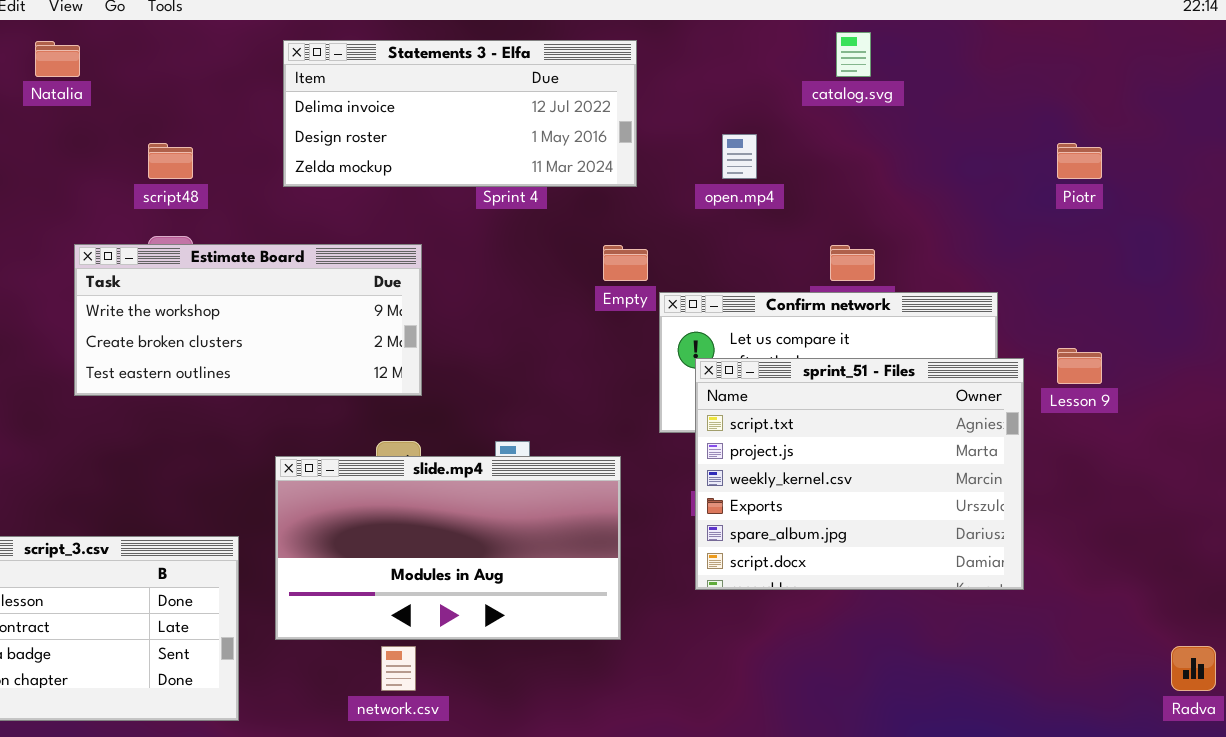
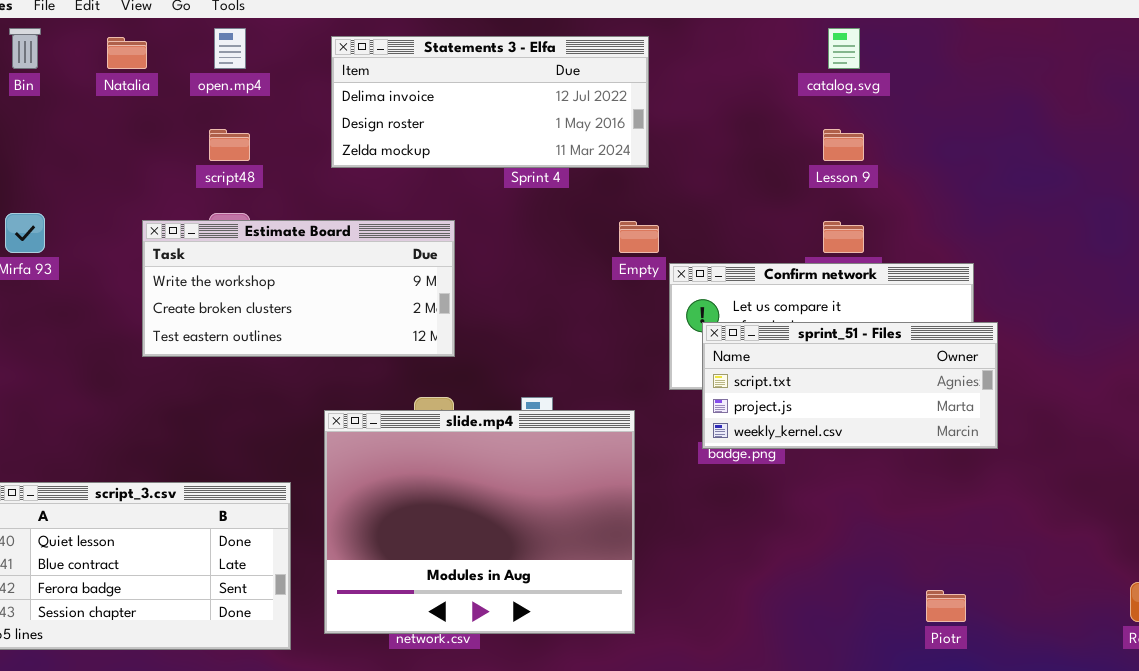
open.mp4: [722,134,757,179] -> [214,28,246,69], moved
Piotr: [1057,143,1102,179] -> [926,590,966,622], moved
Lesson 9: [1057,348,1102,384] -> [823,129,864,161], moved
sprint_51 - Files: [695,358,1024,590] -> [702,322,998,449], resized
slide.mp4: [275,456,621,640] -> [324,410,635,634], resized

